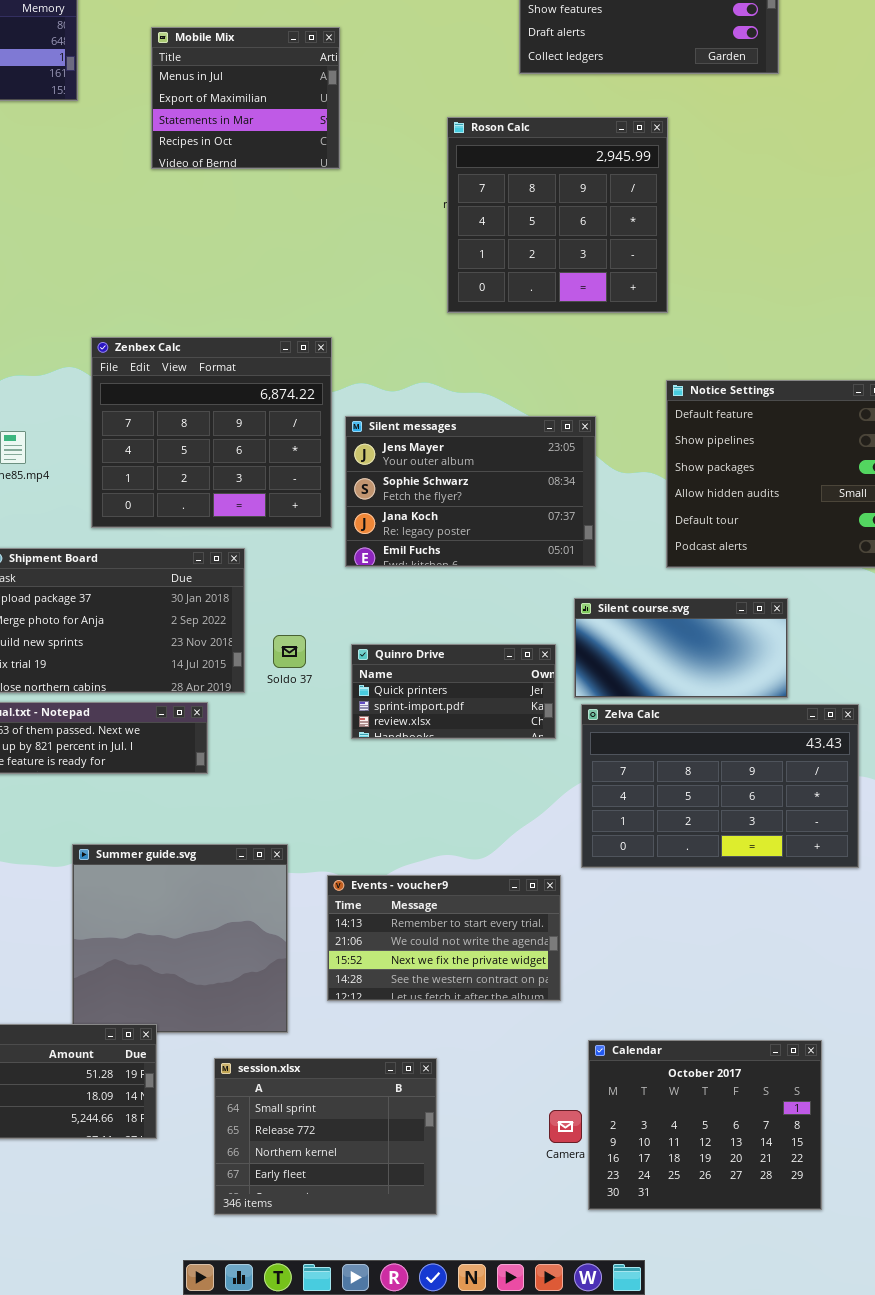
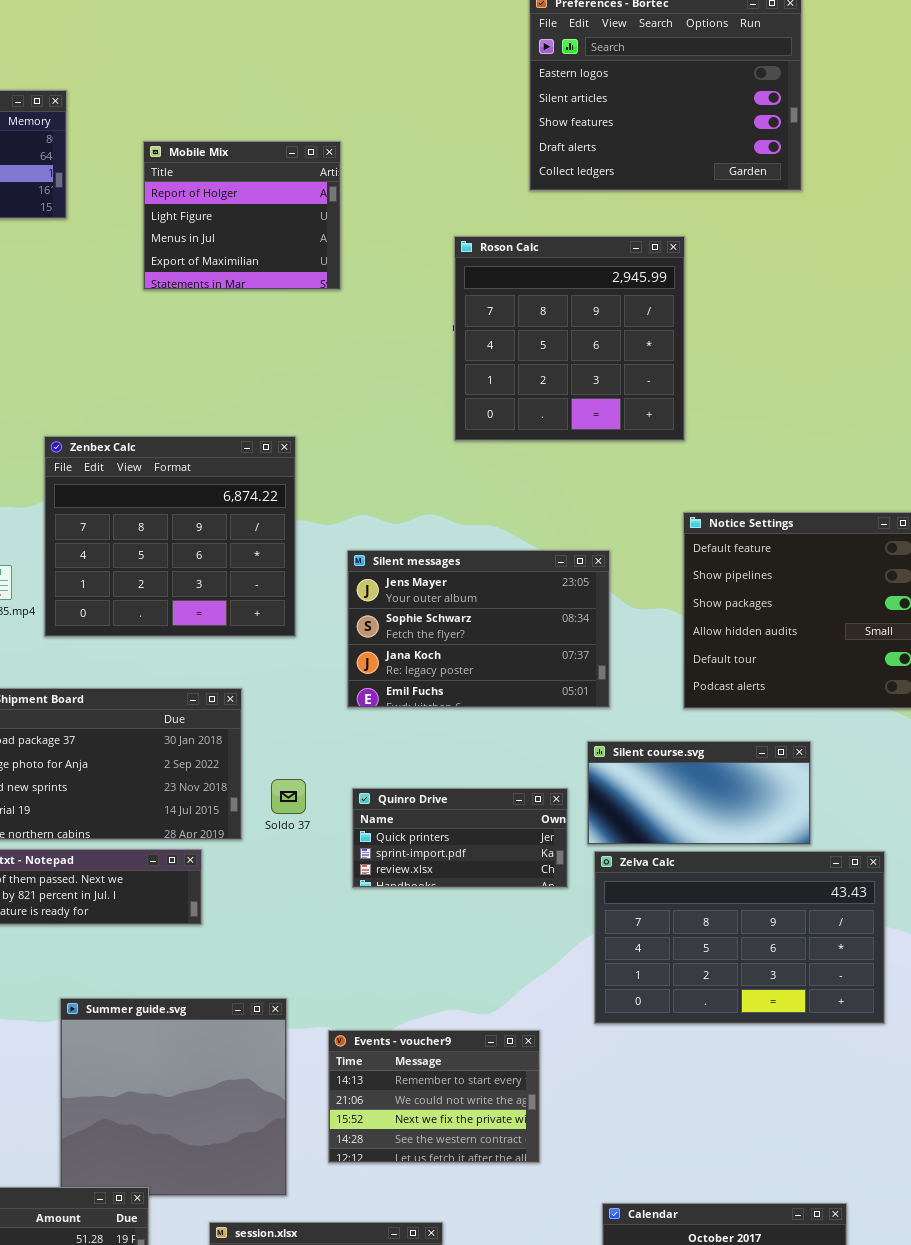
Mobile Mix: [151,27,340,169] -> [143,141,341,290], scrolled up 2 rows
Zenbex Calc: [91,337,332,528] -> [44,436,296,637], moved
Events - voucher9: [327,875,561,1001] -> [328,1030,540,1163], resized

